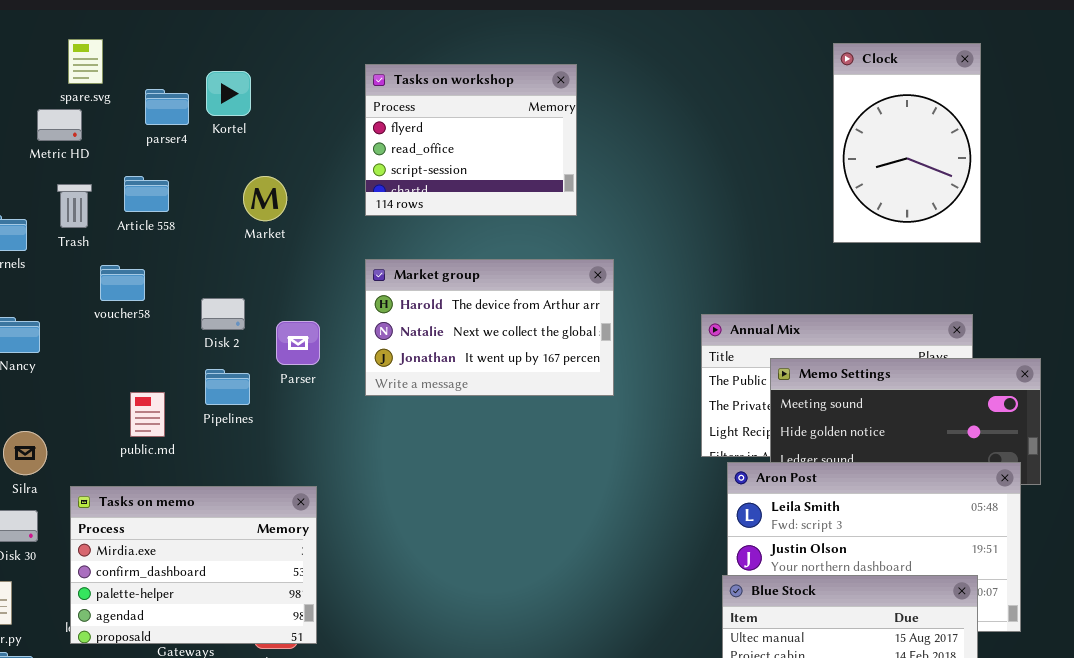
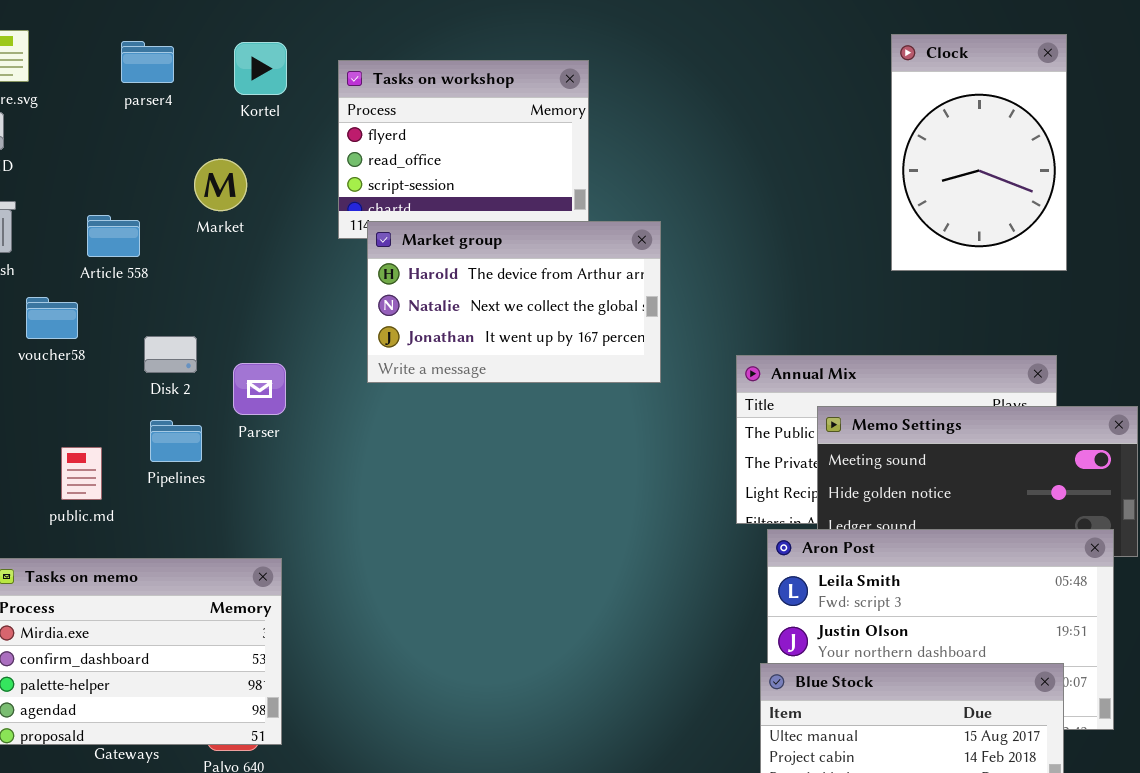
Kortel: [206,71,251,116] -> [234,42,287,95], moved
parser4: [145,89,189,125] -> [121,41,174,83], moved
Article 558: [124,176,169,212] -> [87,215,140,257], moved
Market: [243,176,287,221] -> [194,159,247,211], moved
Market group: [365,259,614,396] -> [367,221,661,383], moved

